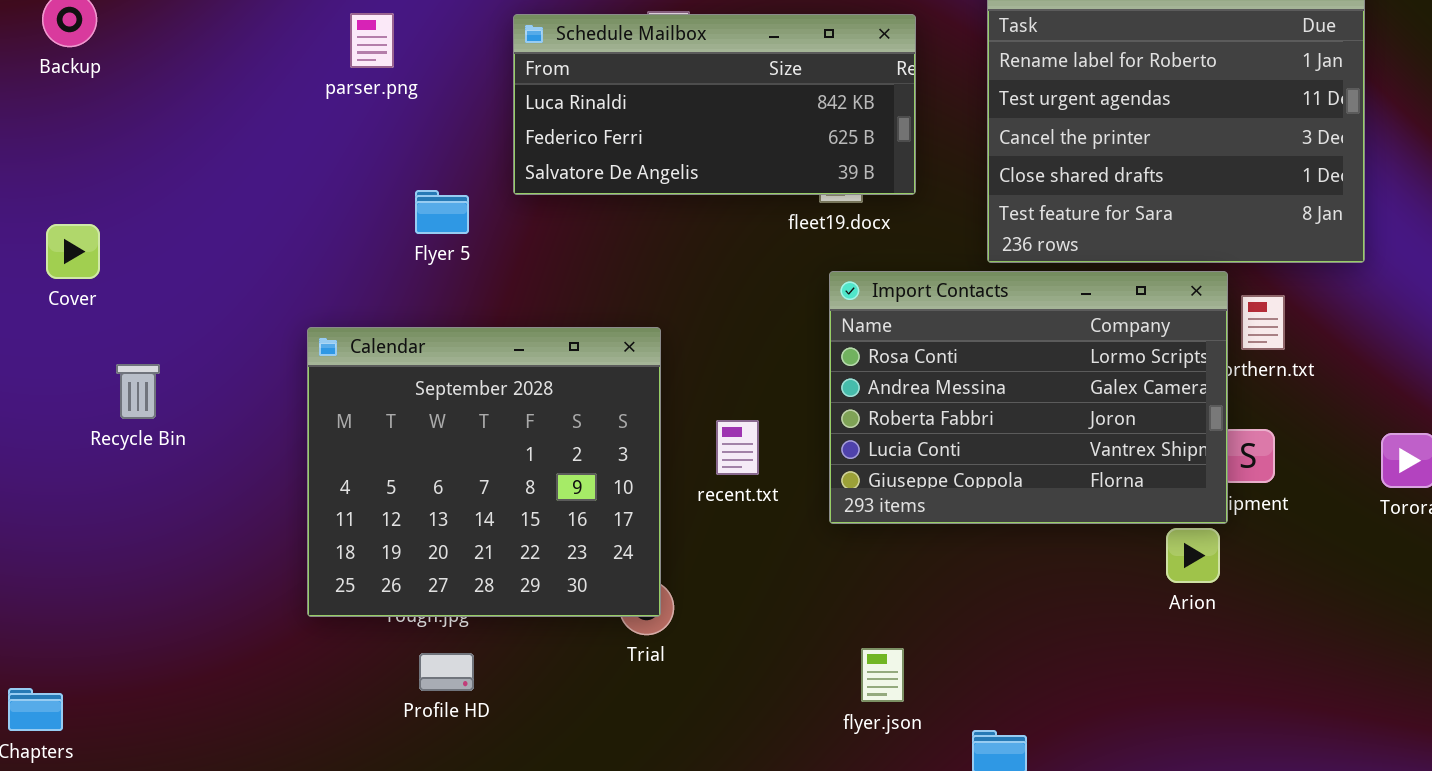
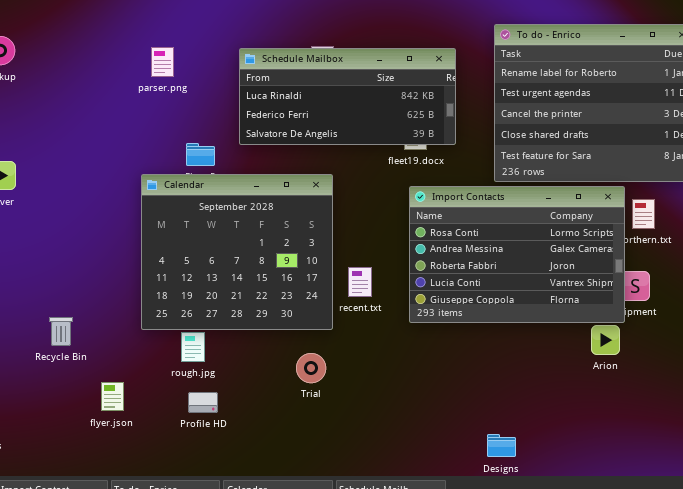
Calendar: [307,327,661,617] -> [141,174,333,330], moved
Recycle Bin: [116,364,160,419] -> [49,317,73,346], moved
flyer.json: [861,648,904,702] -> [101,382,124,411], moved

